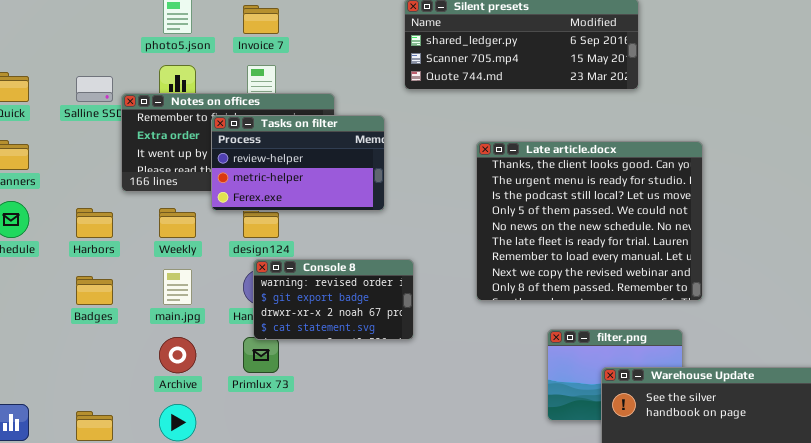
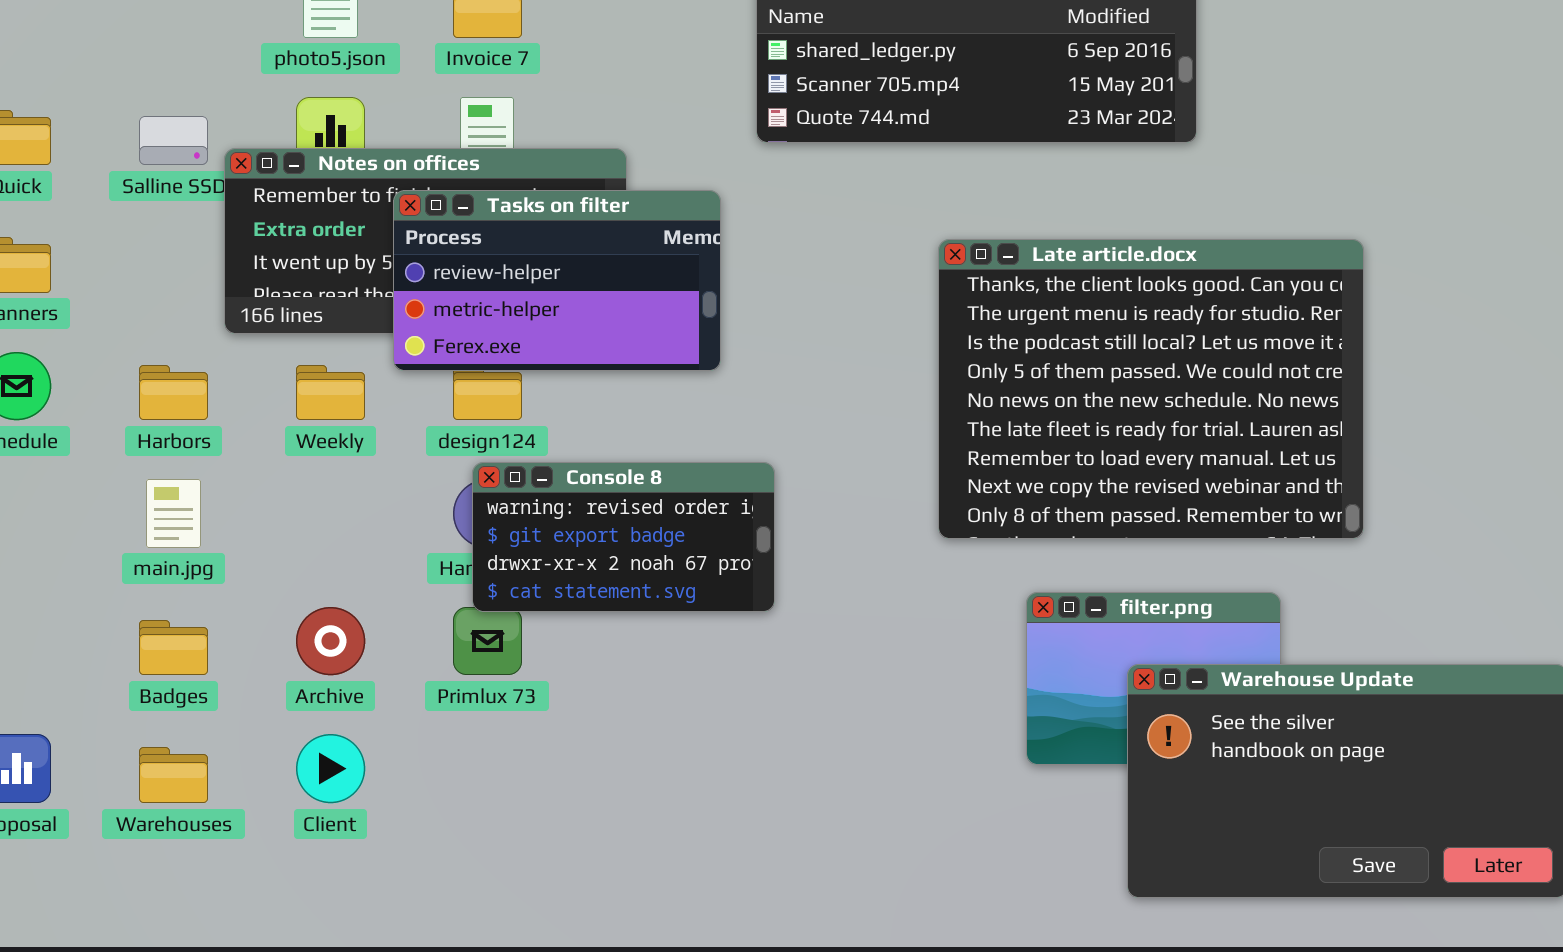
Late article.docx: [476,141,703,301] -> [938,239,1364,539], moved
main.jpg: [163,269,192,305] -> [146,479,201,548], moved
Badges: [76,276,113,305] -> [139,620,208,675], moved

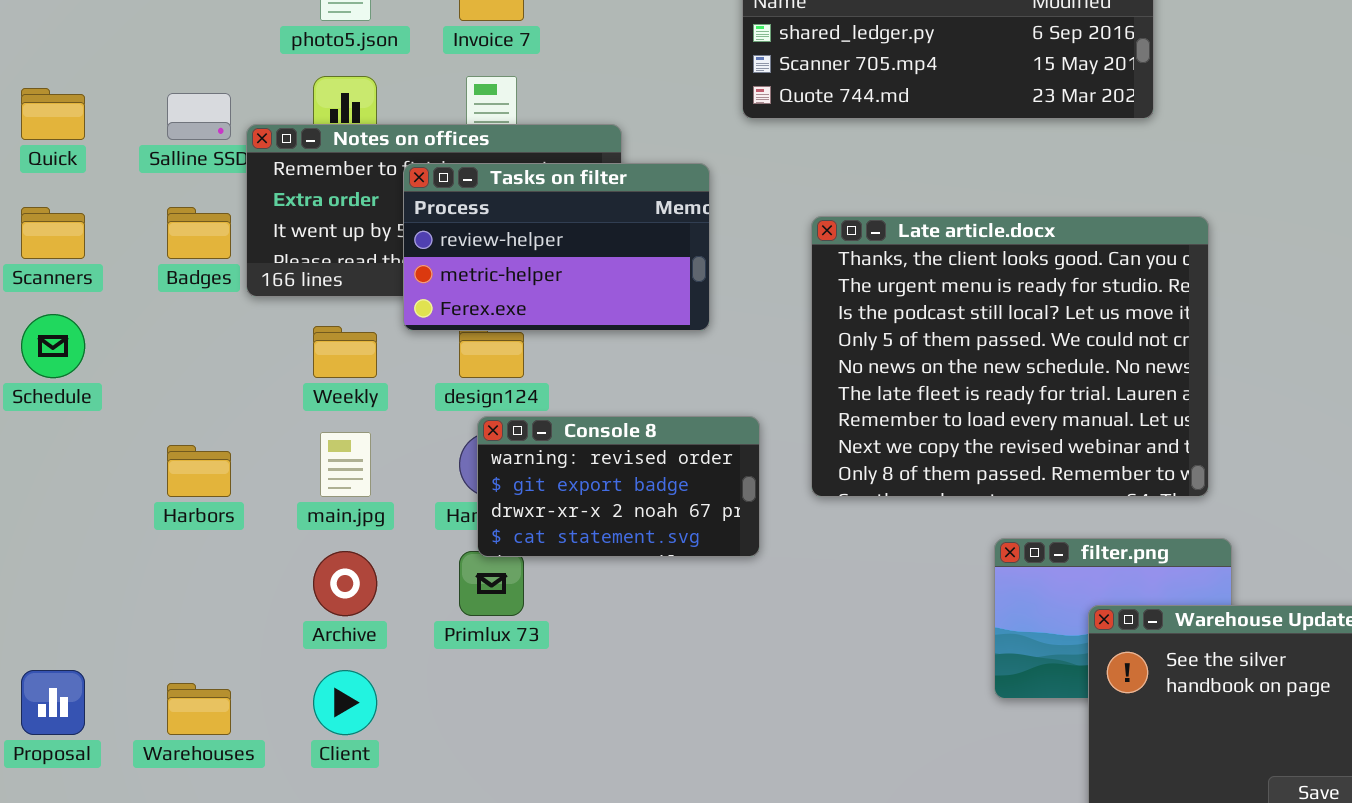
Late article.docx: [938,239,1364,539] -> [811,216,1209,497], moved
Harbors: [139,365,208,420] -> [167,445,231,497], moved
main.jpg: [146,479,201,548] -> [320,432,371,497], moved
Badges: [139,620,208,675] -> [167,207,231,259], moved

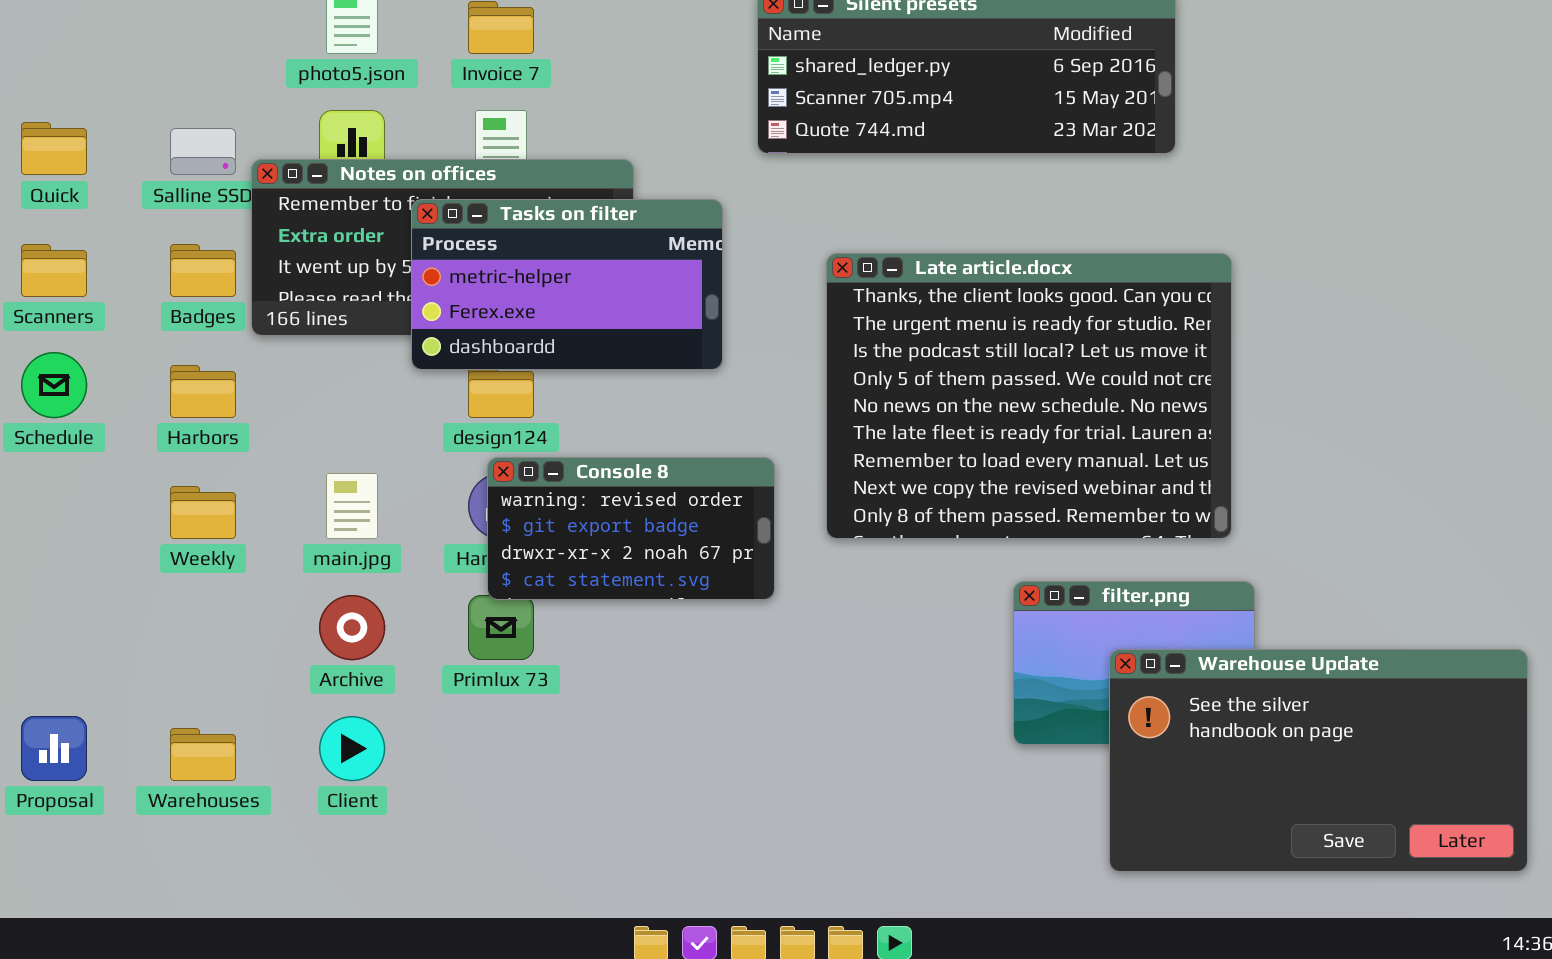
Tasks on filter: [403,163,710,331] -> [411,199,723,370], scrolled down 1 row
Weekly: [313,326,377,378] -> [170,486,236,539], moved
Harbors: [167,445,231,497] -> [170,365,236,418], moved

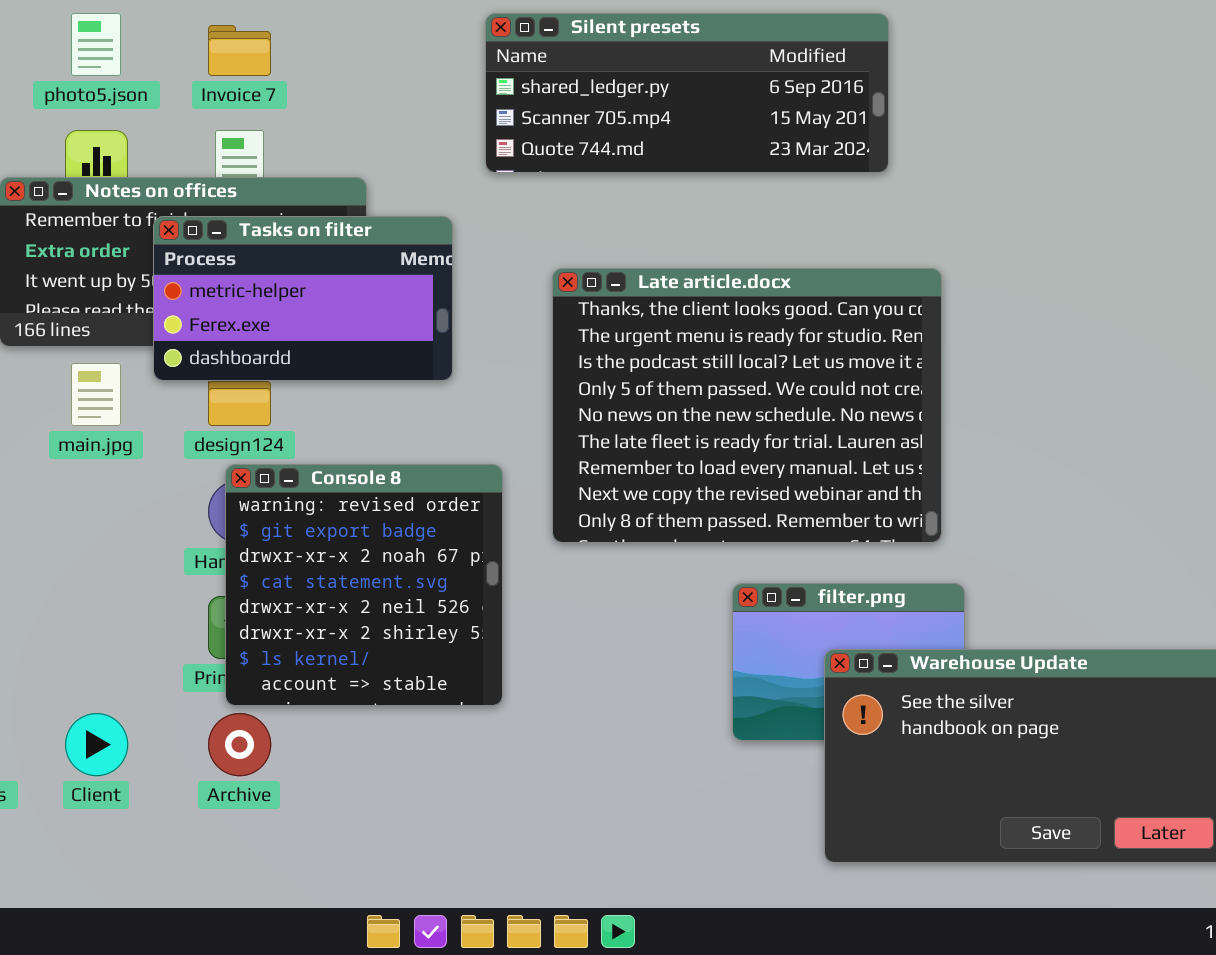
Console 8: [487,457,775,600] -> [225,464,503,706], resized
main.jpg: [326,473,378,539] -> [71,363,121,426], moved
Archive: [319,595,385,660] -> [208,713,271,776], moved

